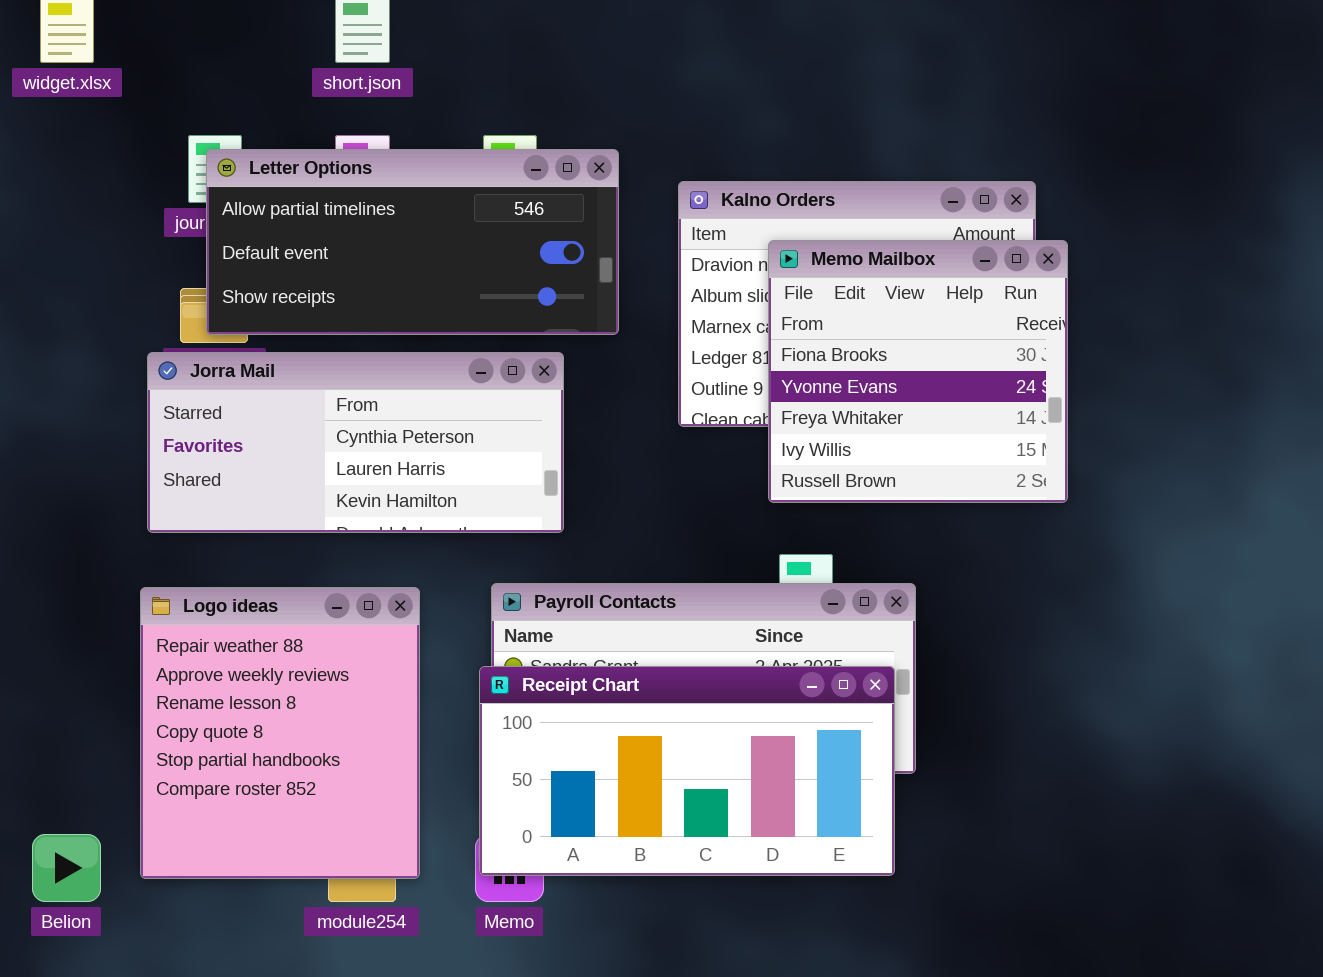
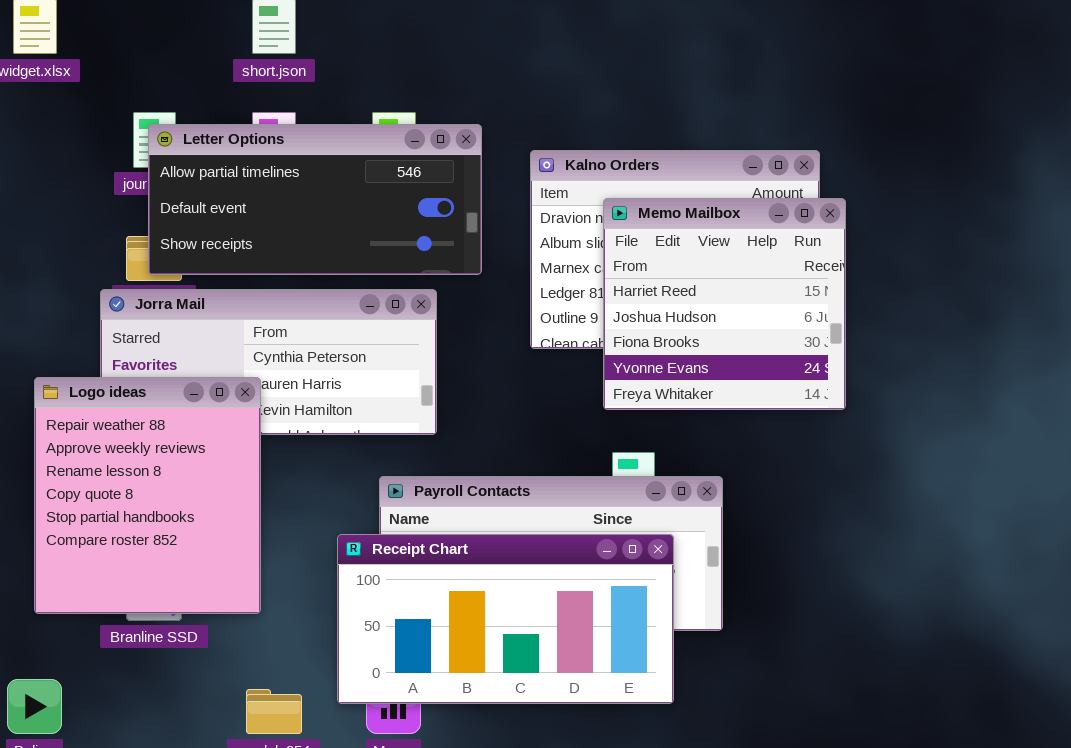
Memo Mailbox: [768,240,1068,503] -> [603,198,846,410], scrolled up 2 rows
Logo ideas: [140,587,420,879] -> [34,377,261,614], moved
Receipt Chart: [479,666,895,876] -> [337,534,674,704], moved

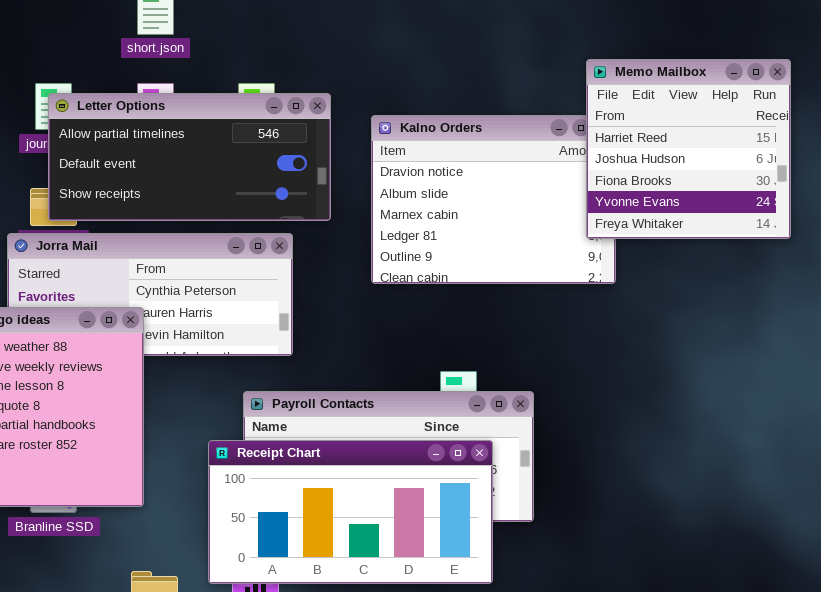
Memo Mailbox: [603,198,846,410] -> [586,59,791,239], moved

